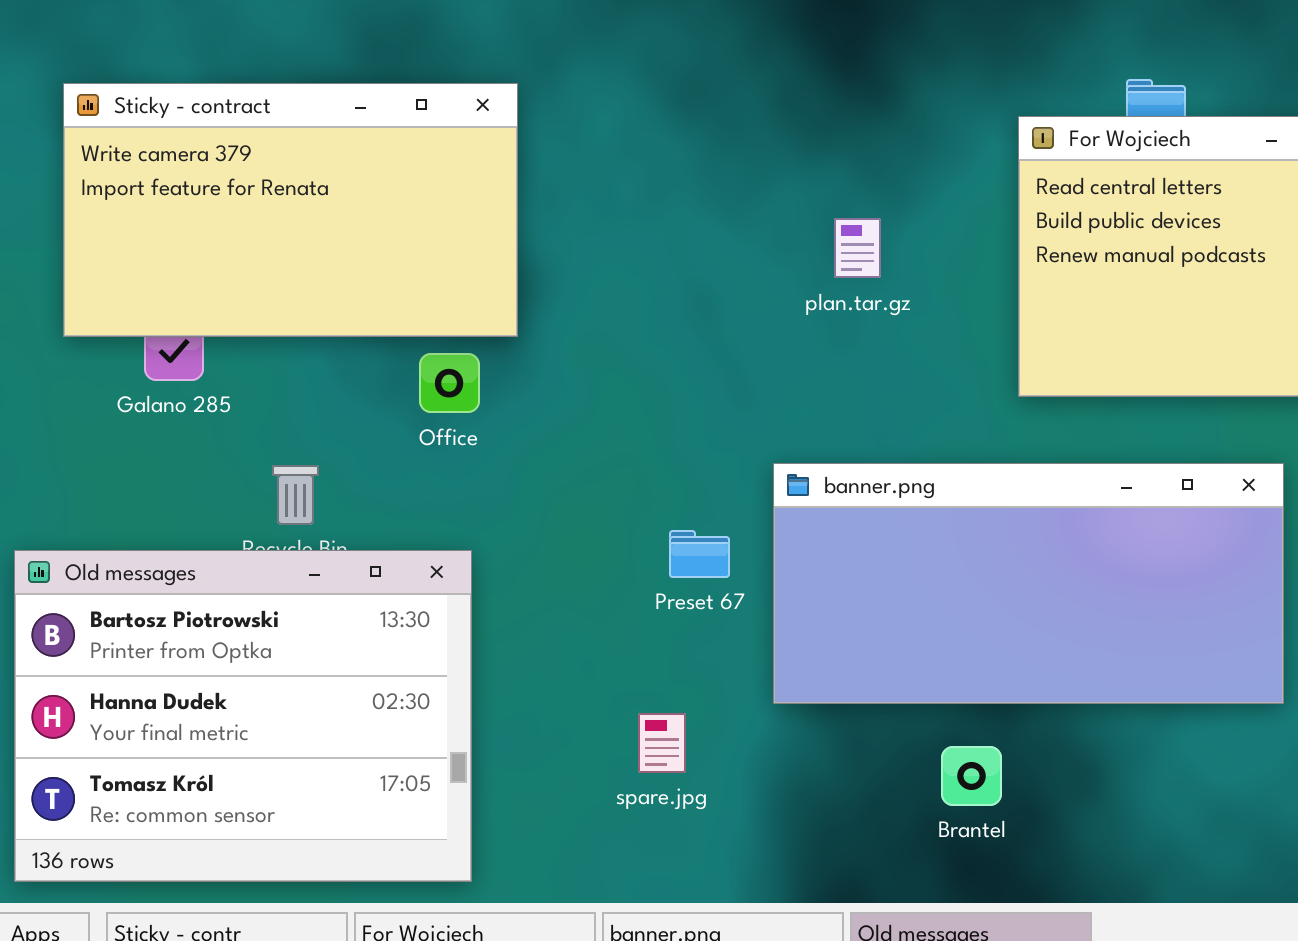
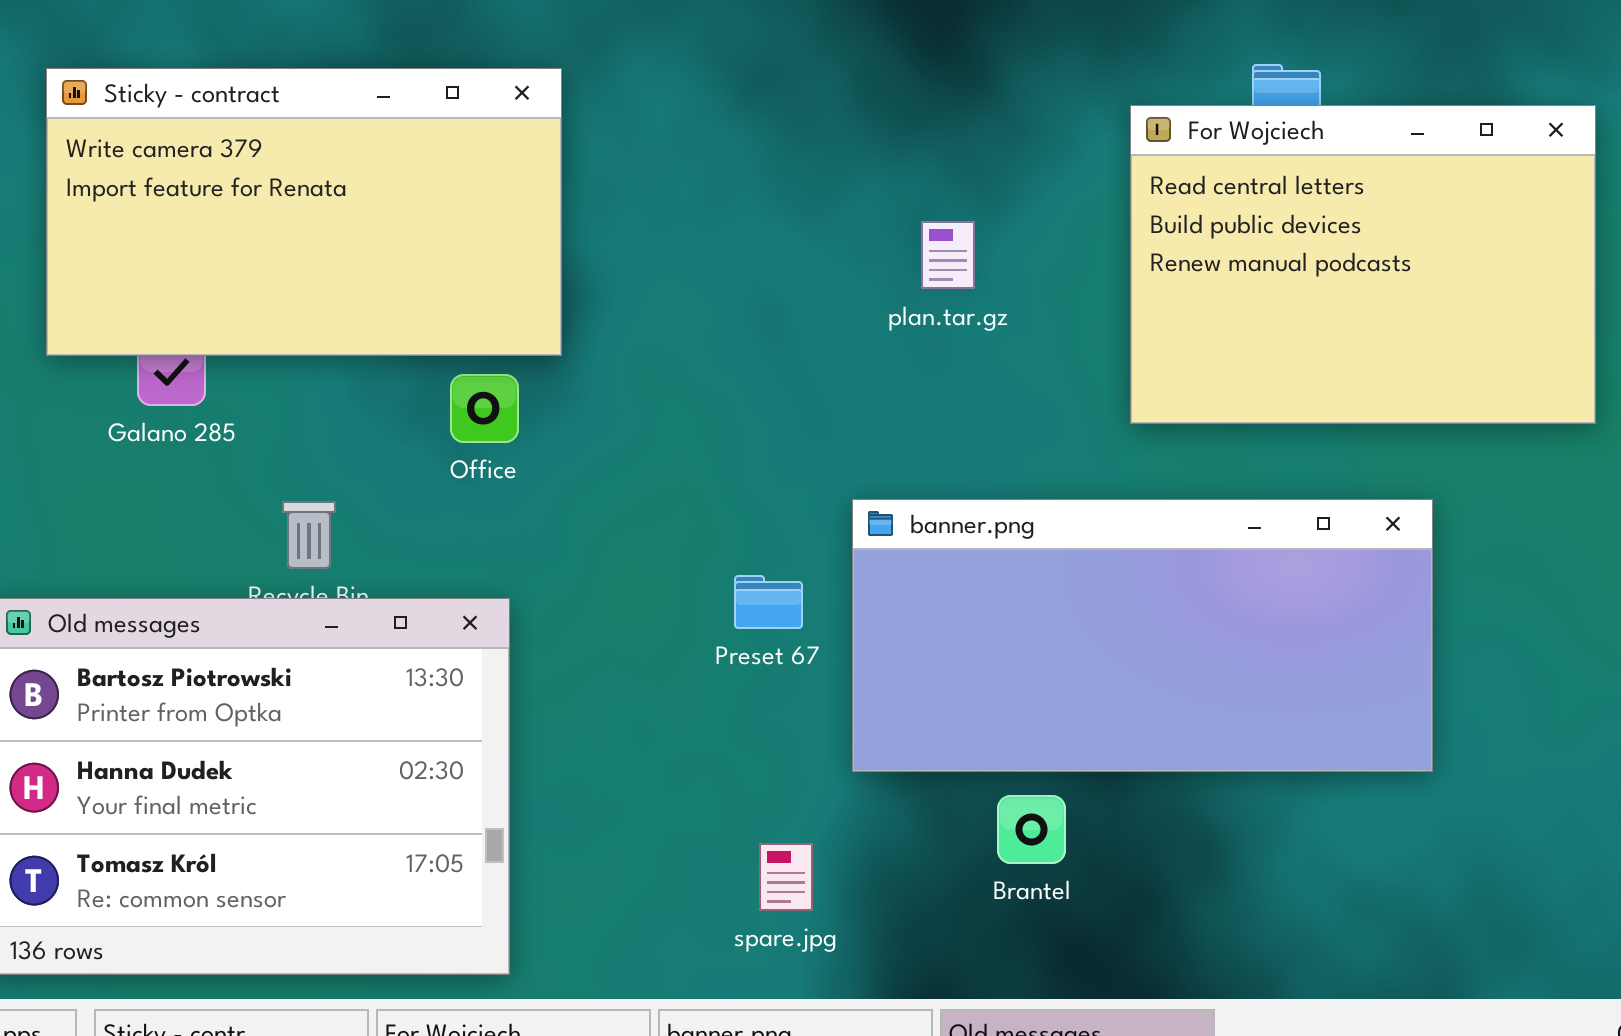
spare.jpg: [638,713,686,773] -> [759,843,813,911], moved
Brantel: [941,746,1002,806] -> [997,795,1066,864], moved

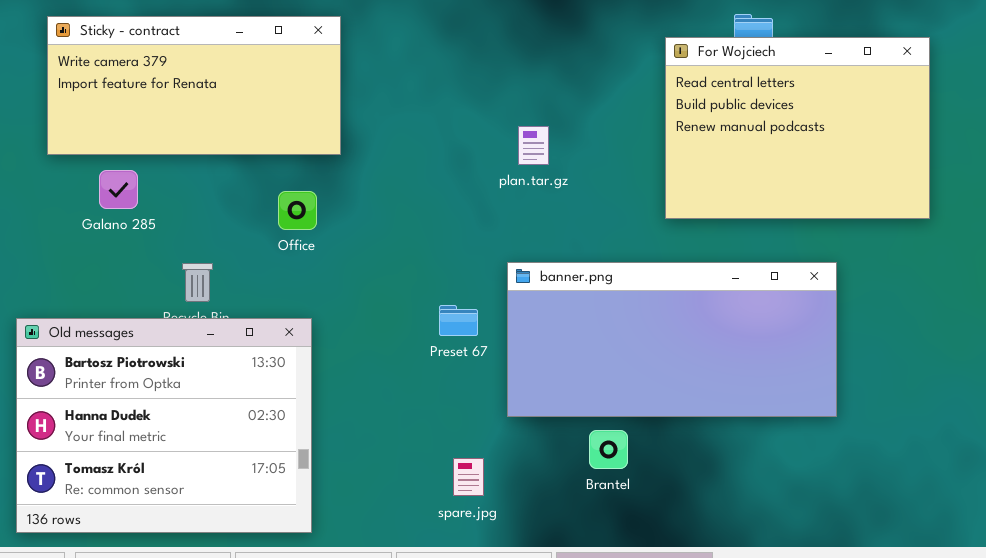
Sticky - contract: [46,68,562,356] -> [47,16,341,155], resized
plan.tar.gz: [921,221,975,289] -> [518,126,549,165], moved

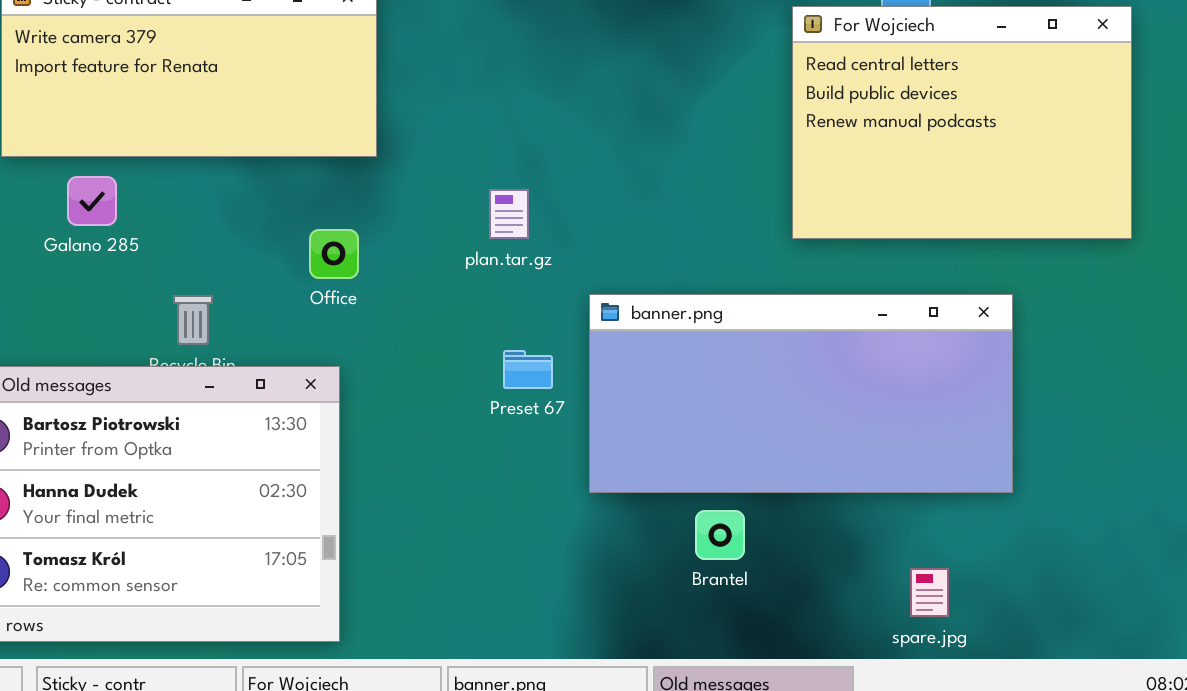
plan.tar.gz: [518,126,549,165] -> [489,189,529,239], moved
Office: [278,191,317,230] -> [309,229,359,279], moved
spare.jpg: [453,458,484,496] -> [910,568,949,617], moved

